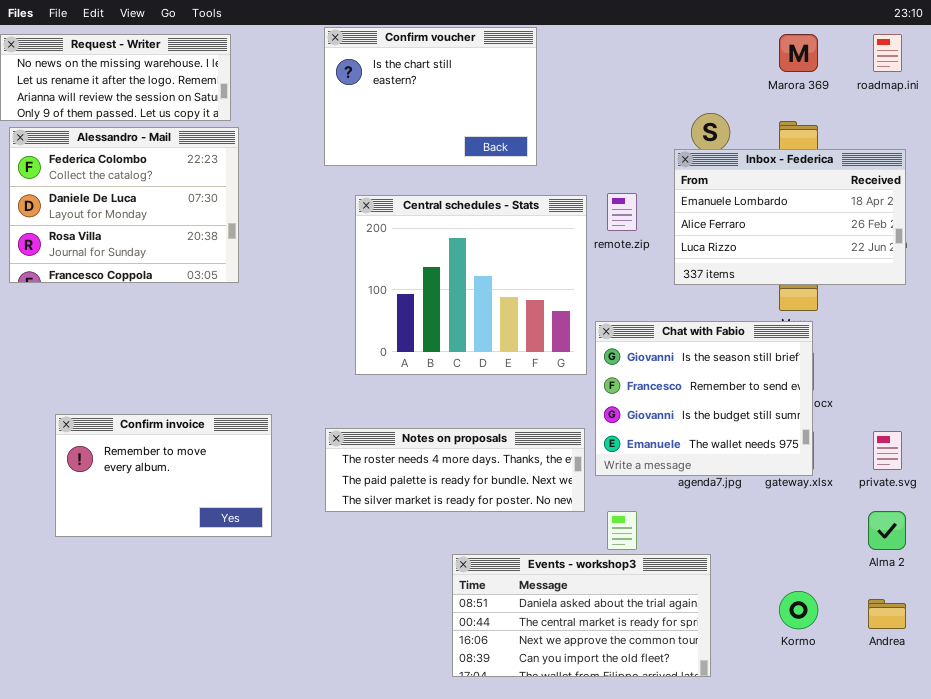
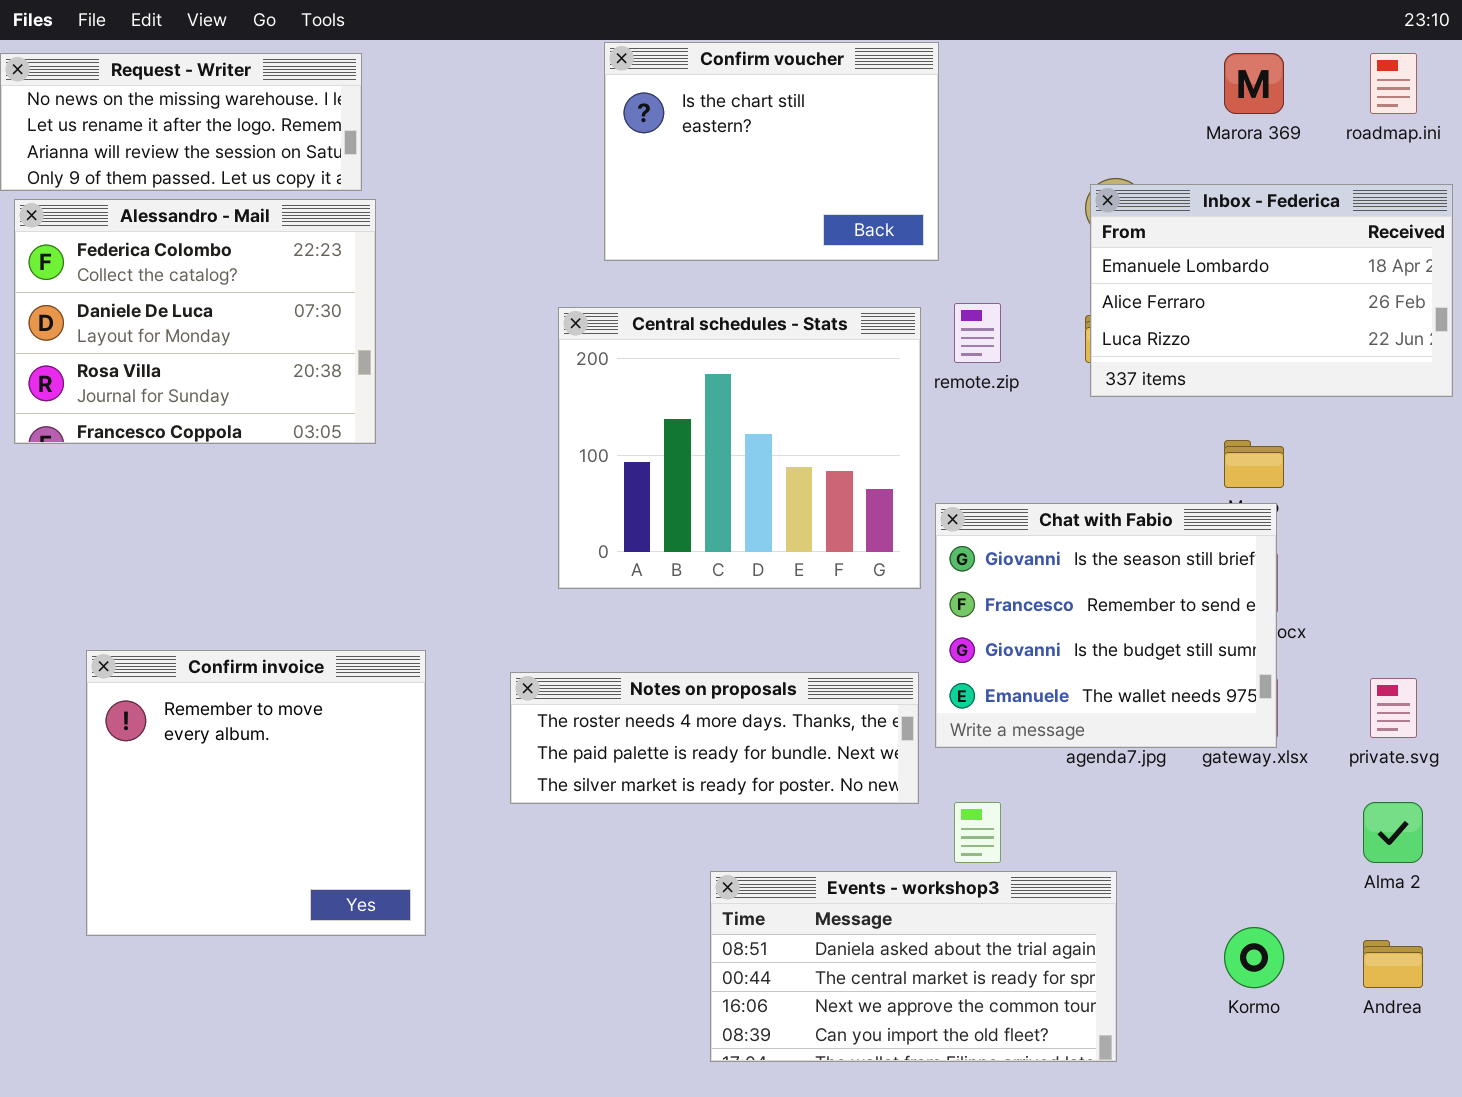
Confirm voucher: [324,27,537,166] -> [604,42,939,261], moved
Inbox - Federica: [674,149,906,285] -> [1090,184,1453,397], moved
Confirm invoice: [55,414,272,537] -> [86,650,426,936], resized

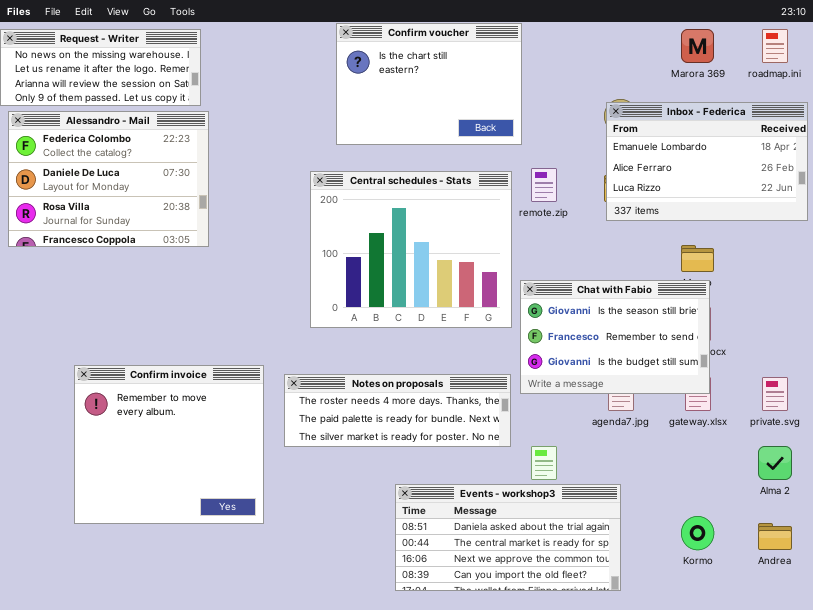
Chat with Fabio: [935,503,1277,748] -> [520,280,710,394], resized
Confirm invoice: [86,650,426,936] -> [74,365,264,524], moved

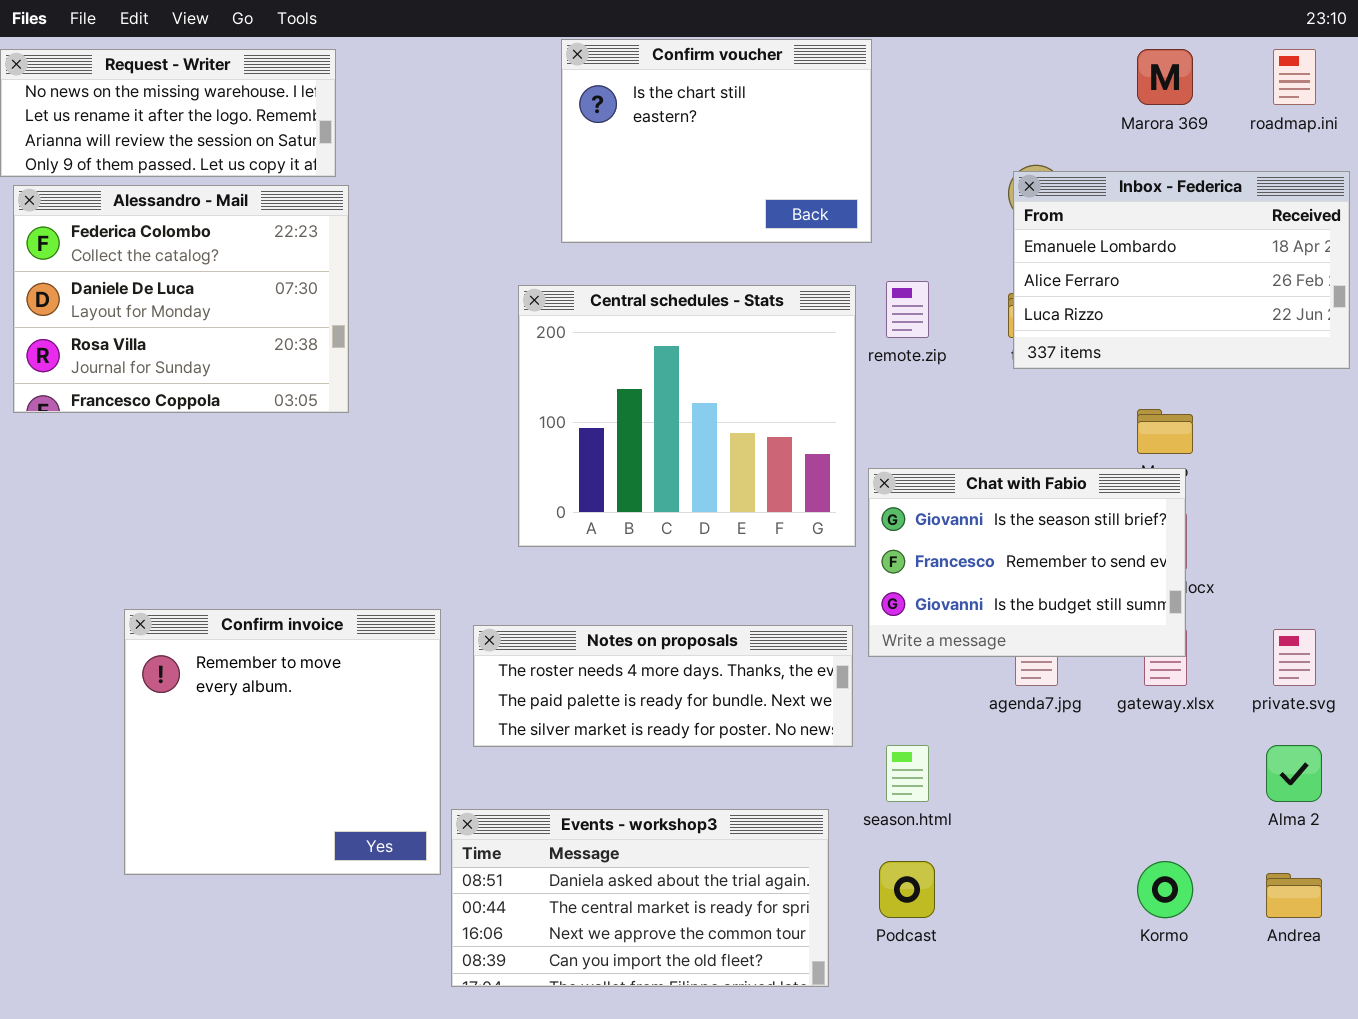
Events - workshop3: [395,484,621,591] -> [451,809,829,987], moved

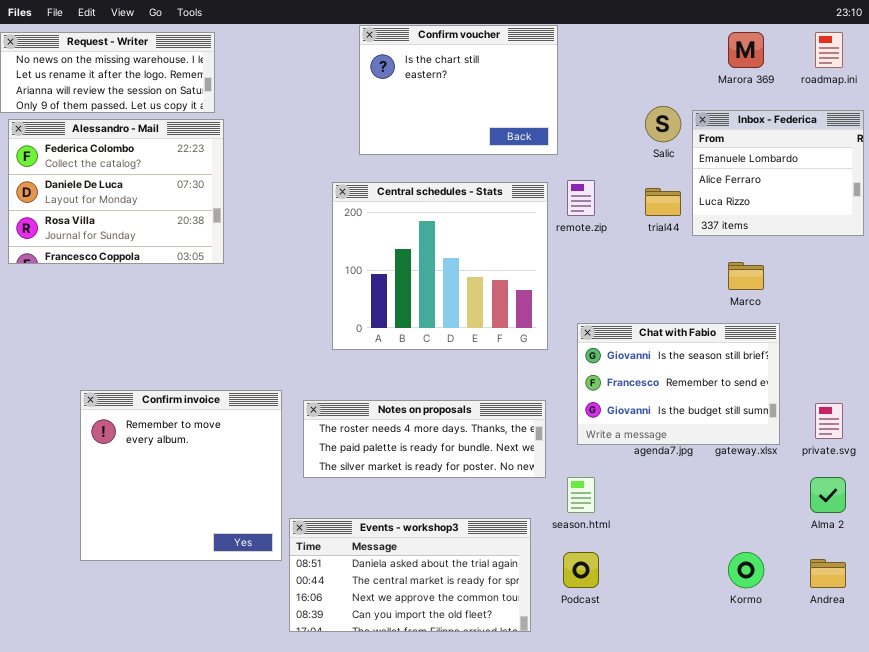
Inbox - Federica: [1013,171,1350,369] -> [692,110,864,236], resized
Chat with Fabio: [868,468,1186,657] -> [577,323,780,445], moved

